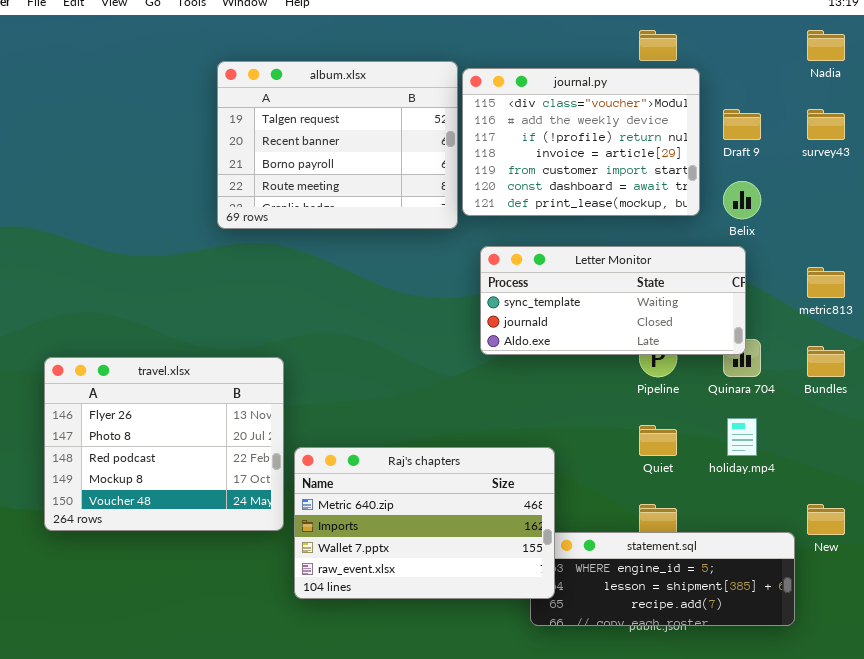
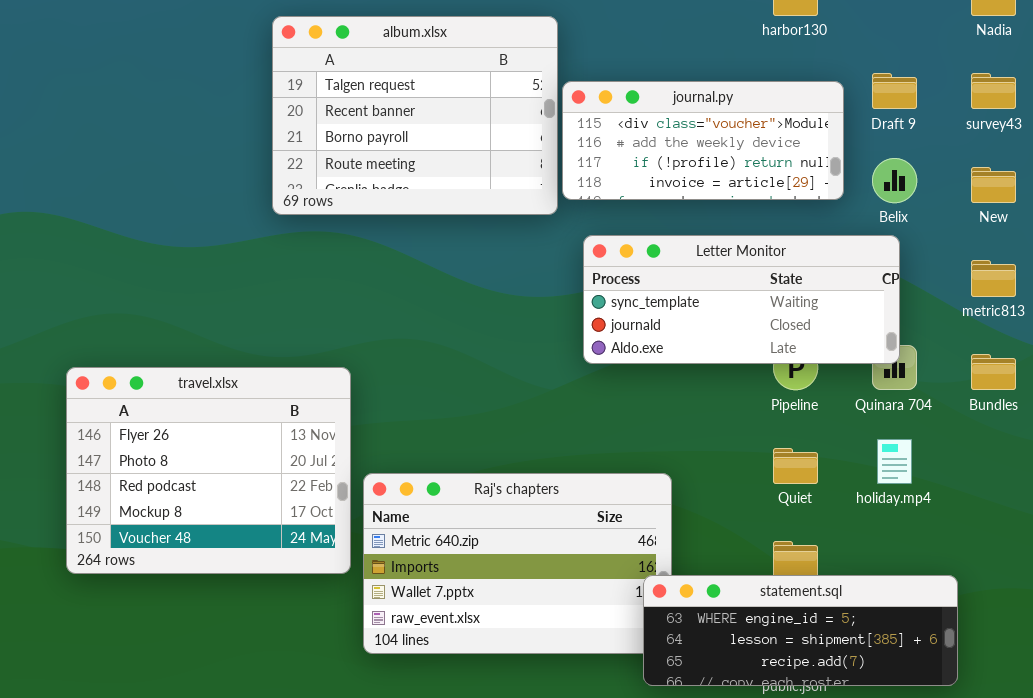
journal.py: [462,68,700,216] -> [562,81,844,200], resized
New: [807,504,845,535] -> [971,167,1016,203], moved
statement.sql: [530,532,795,626] -> [643,575,958,686], raised

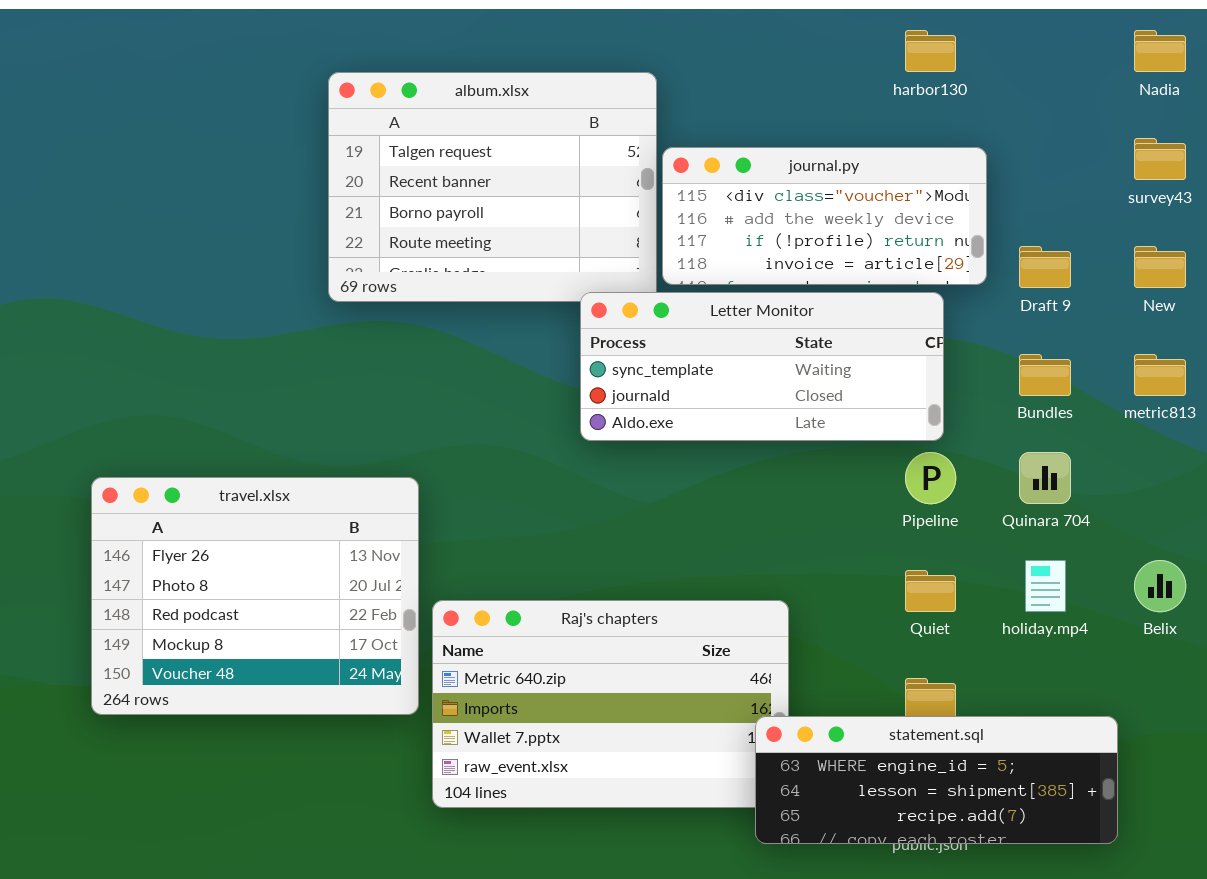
Draft 9: [872,73,917,109] -> [1019,246,1071,288], moved
Belix: [872,158,917,203] -> [1134,560,1186,612], moved
Letter Monitor: [583,235,900,364] -> [580,292,944,441], moved
Bundles: [971,354,1016,390] -> [1019,354,1071,396], moved

